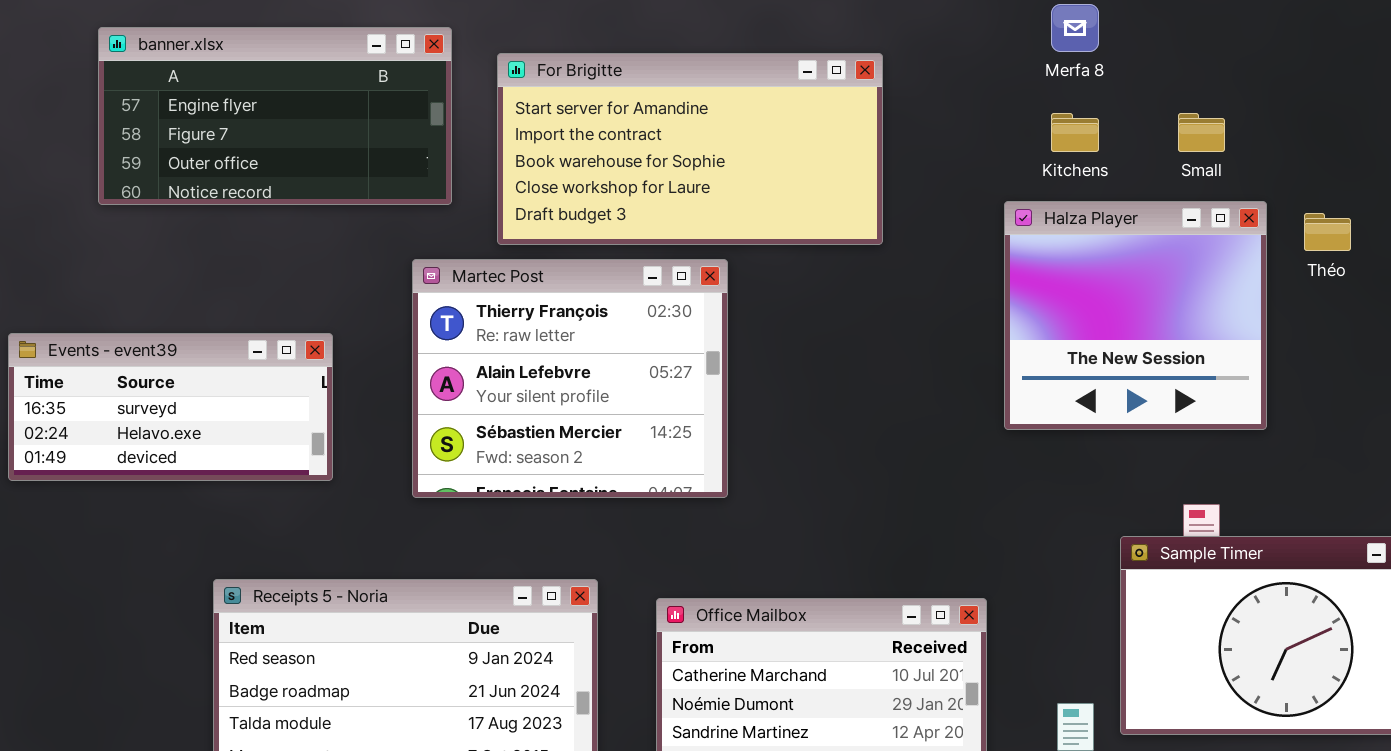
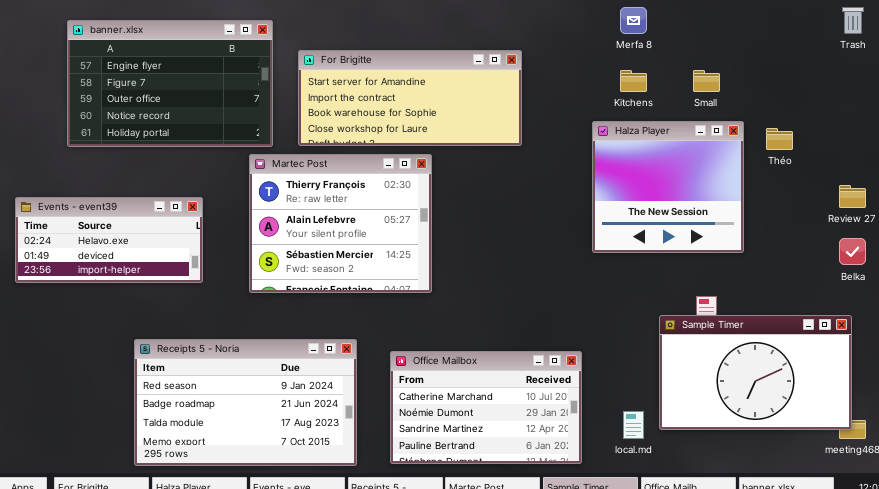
banner.xlsx: [98,27,452,205] -> [67,20,273,147], resized
For Brigitte: [497,53,883,245] -> [298,50,522,146], resized
Events - event39: [8,333,333,481] -> [15,197,203,283], scrolled down 1 row

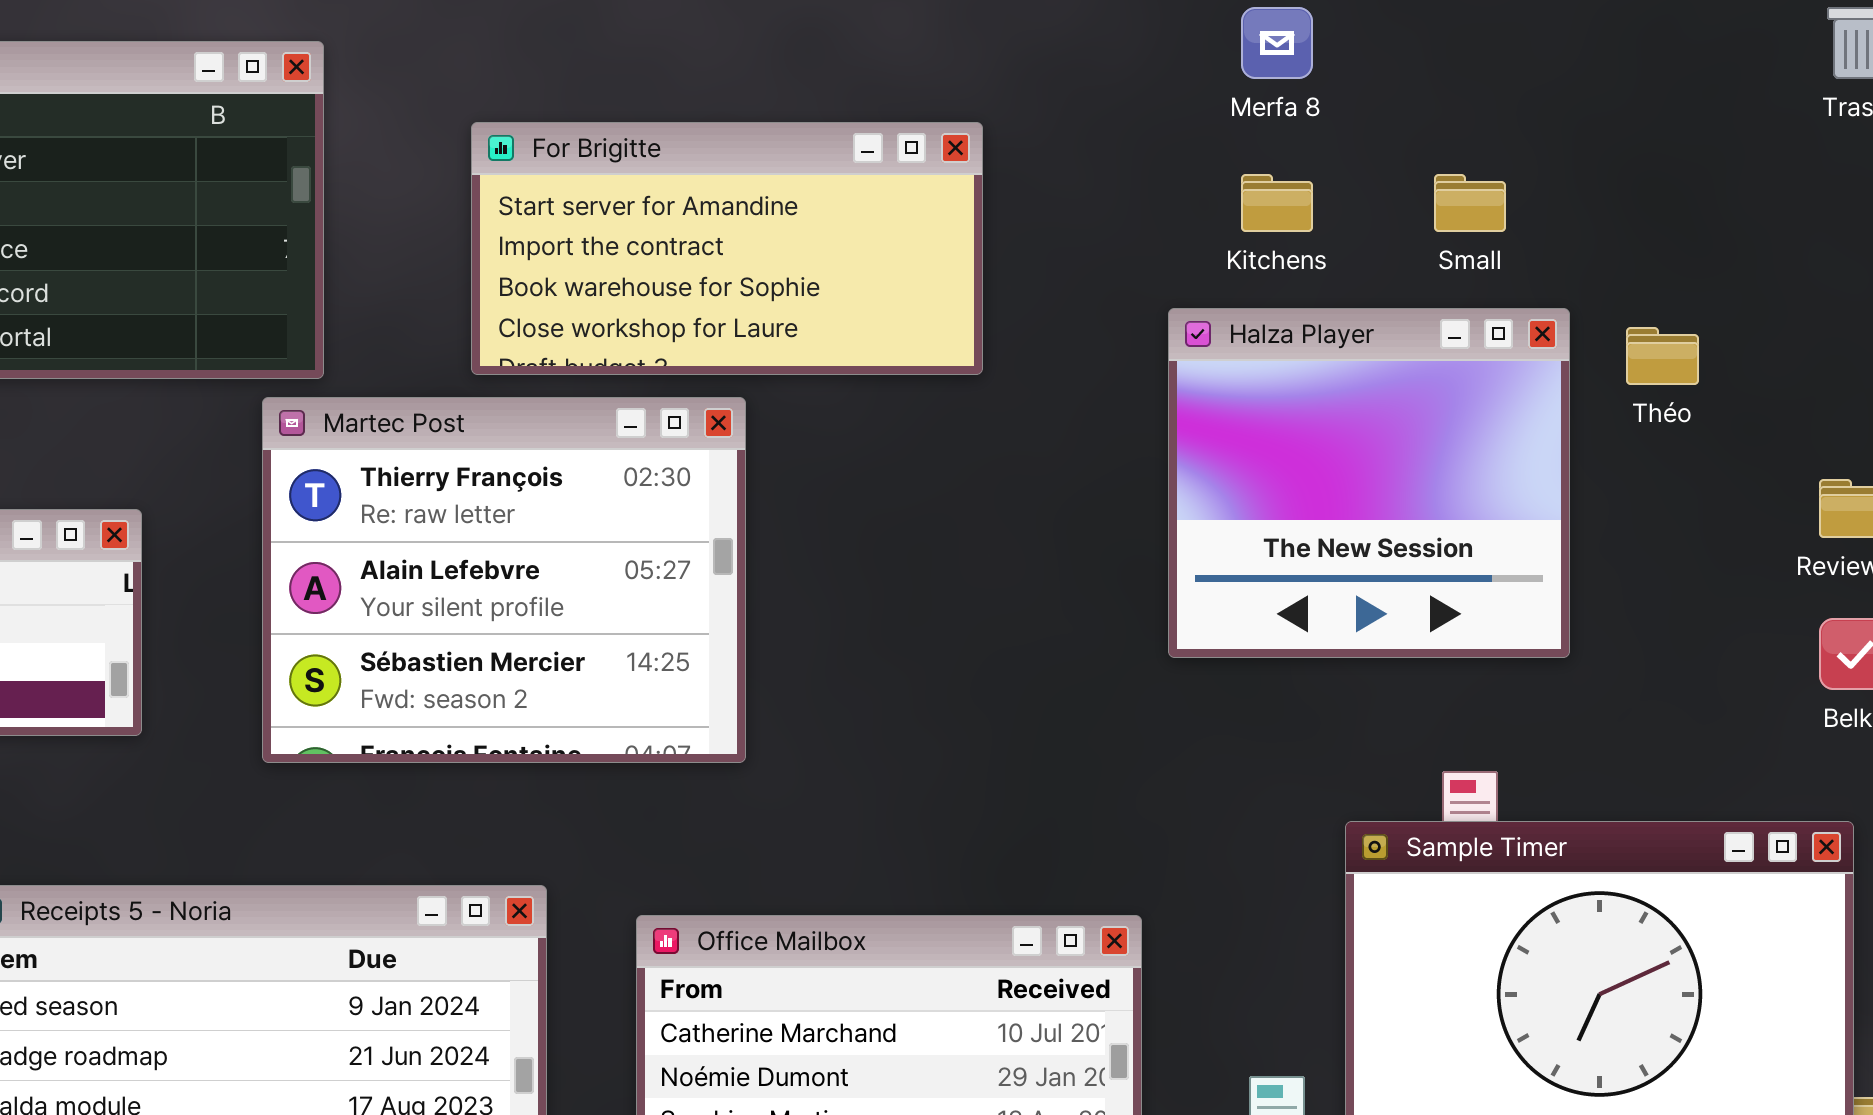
For Brigitte: [298,50,522,146] -> [471,122,983,375], resized

